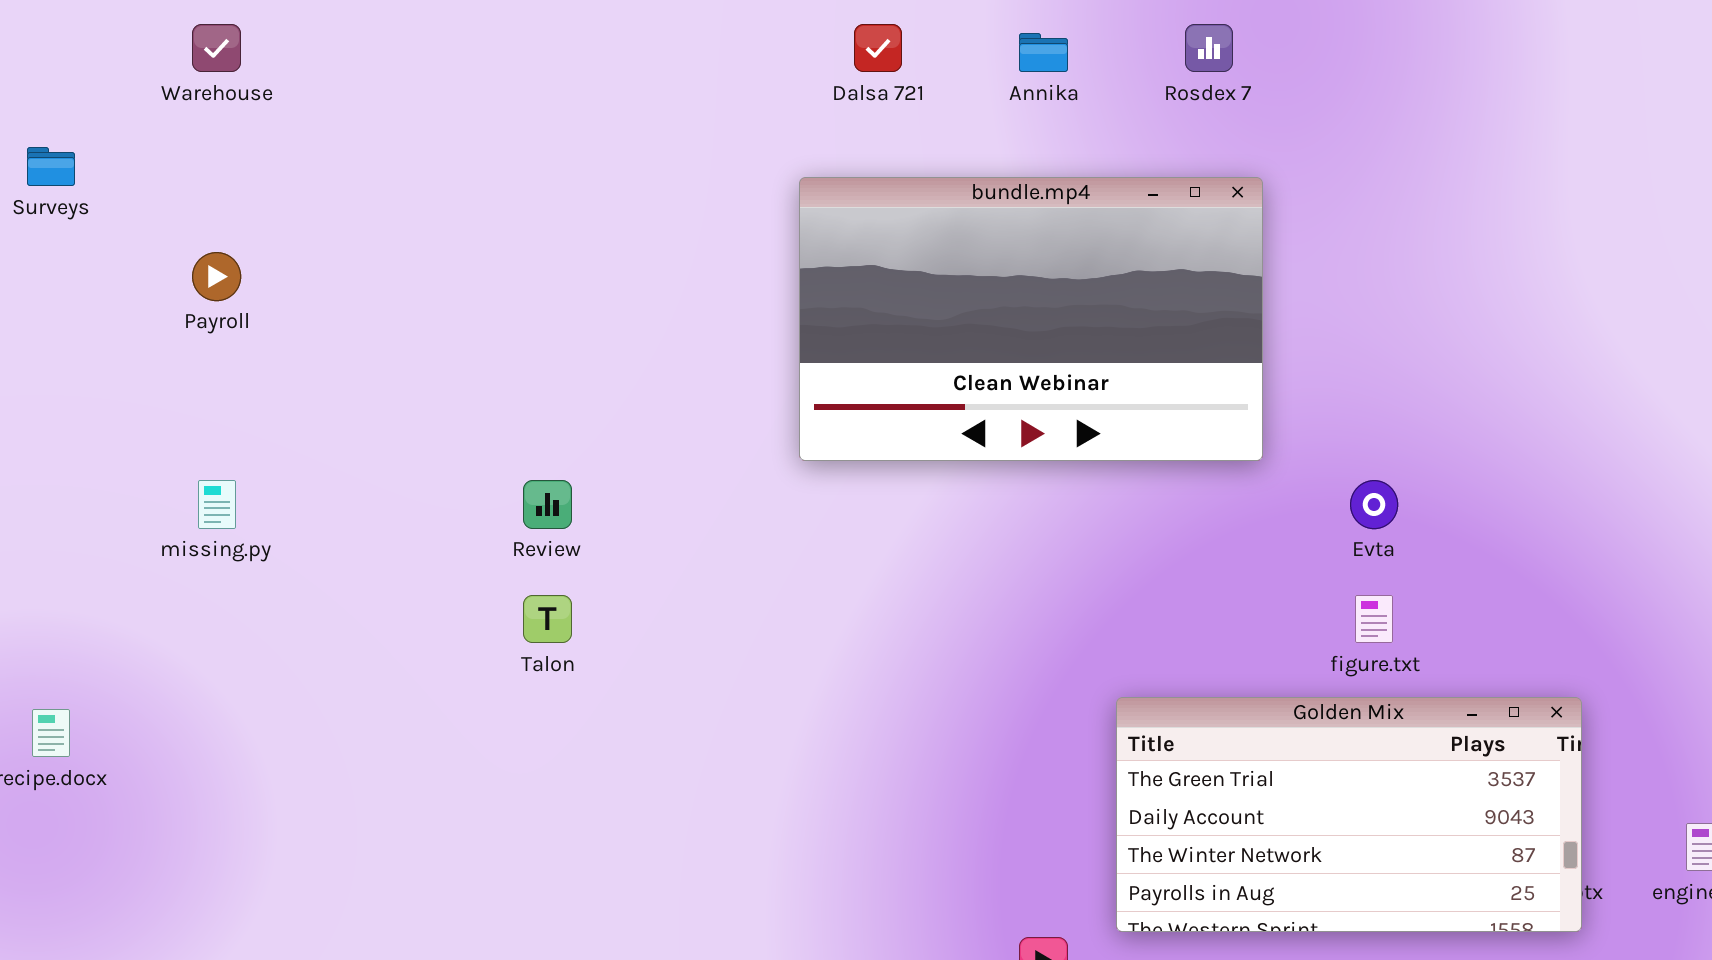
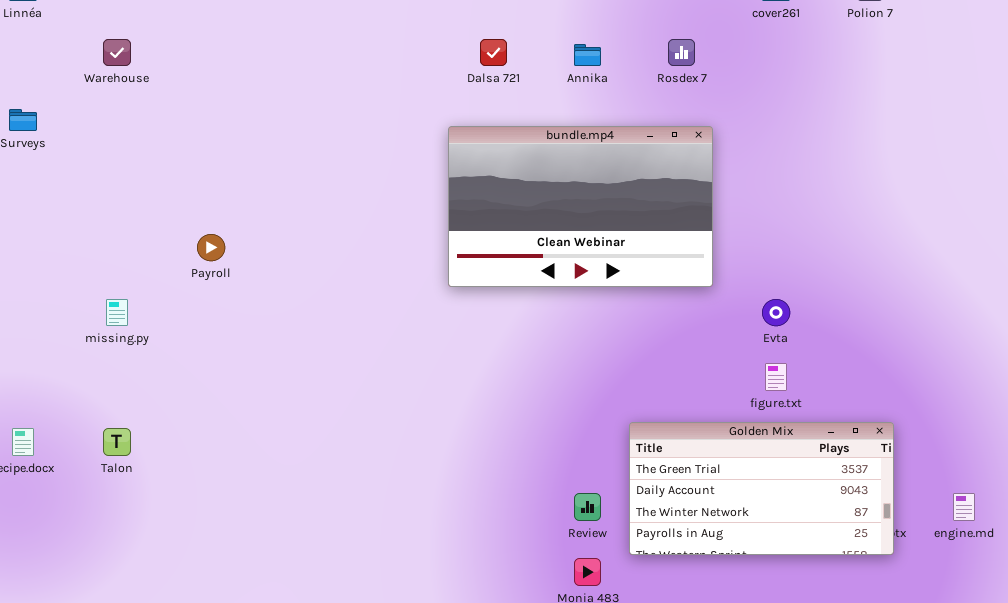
Payroll: [192,252,241,301] -> [197,234,225,261], moved
Review: [523,480,572,529] -> [574,493,601,521], moved
Talon: [523,595,572,643] -> [103,428,131,456], moved

